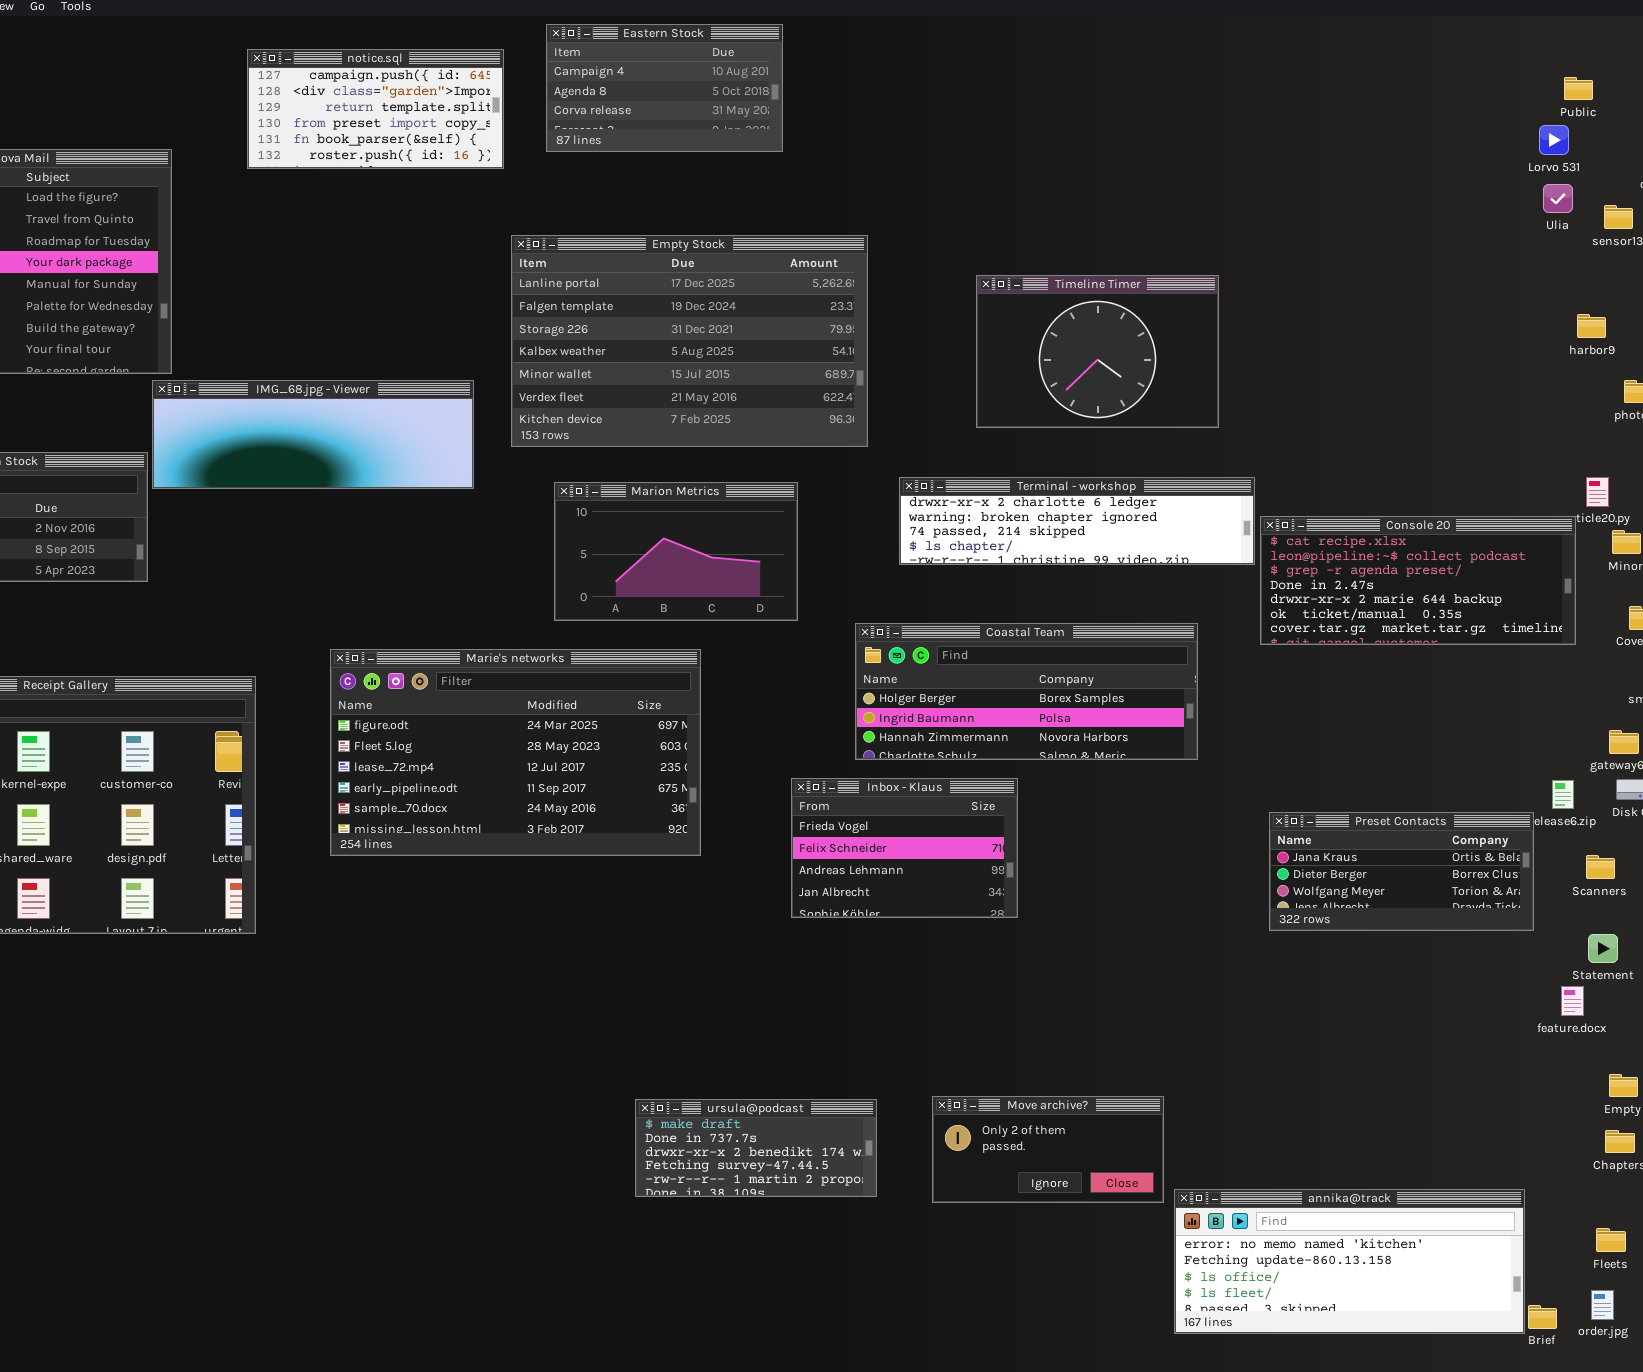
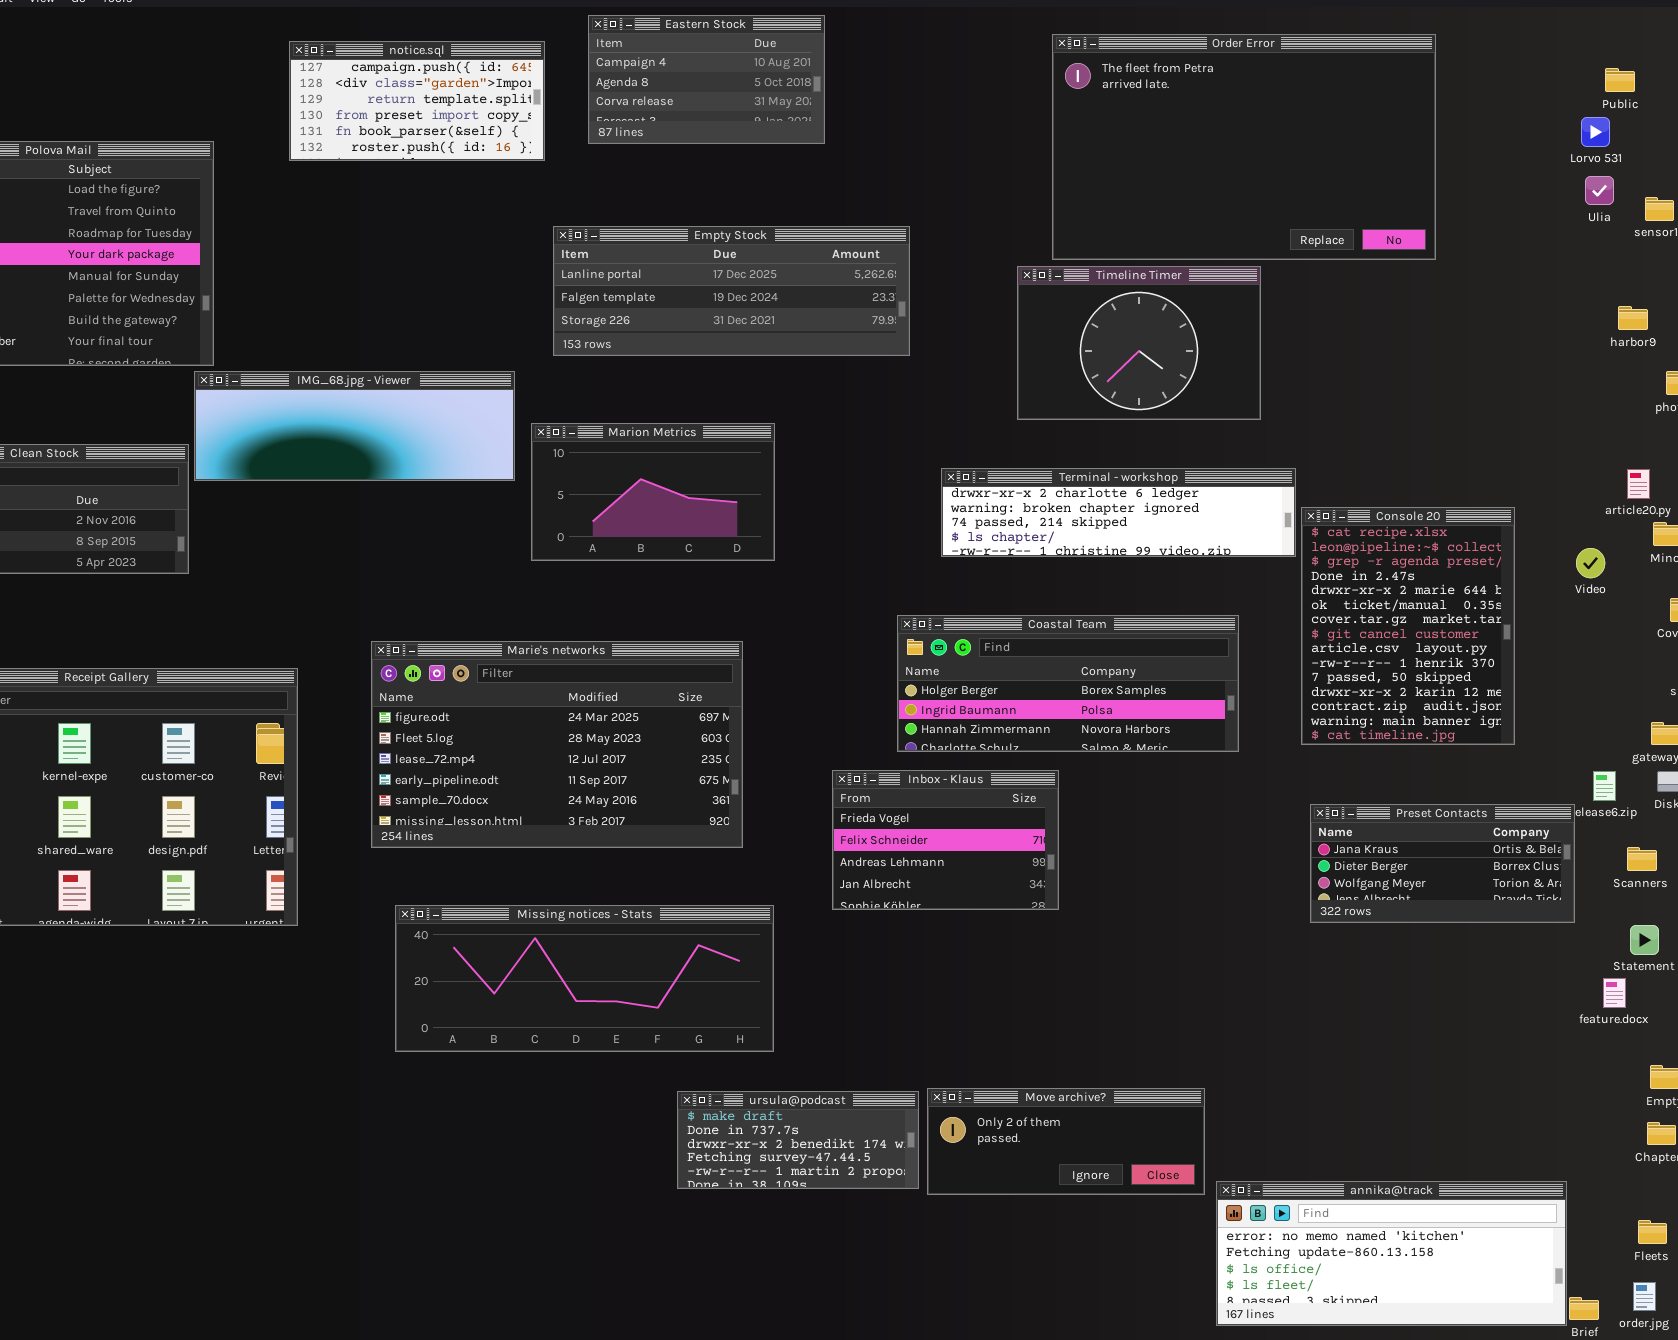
Order Error: none -> [1052,34,1436,260], opened
Empty Stock: [511,235,868,447] -> [553,226,910,356], resized
Marion Metrics: [554,482,798,621] -> [531,423,775,561], moved
Console 20: [1260,516,1576,645] -> [1301,507,1515,745], resized
Missing notices - Stats: none -> [395,905,774,1052], opened
Move archive?: [932,1096,1164,1203] -> [927,1088,1205,1195], resized

